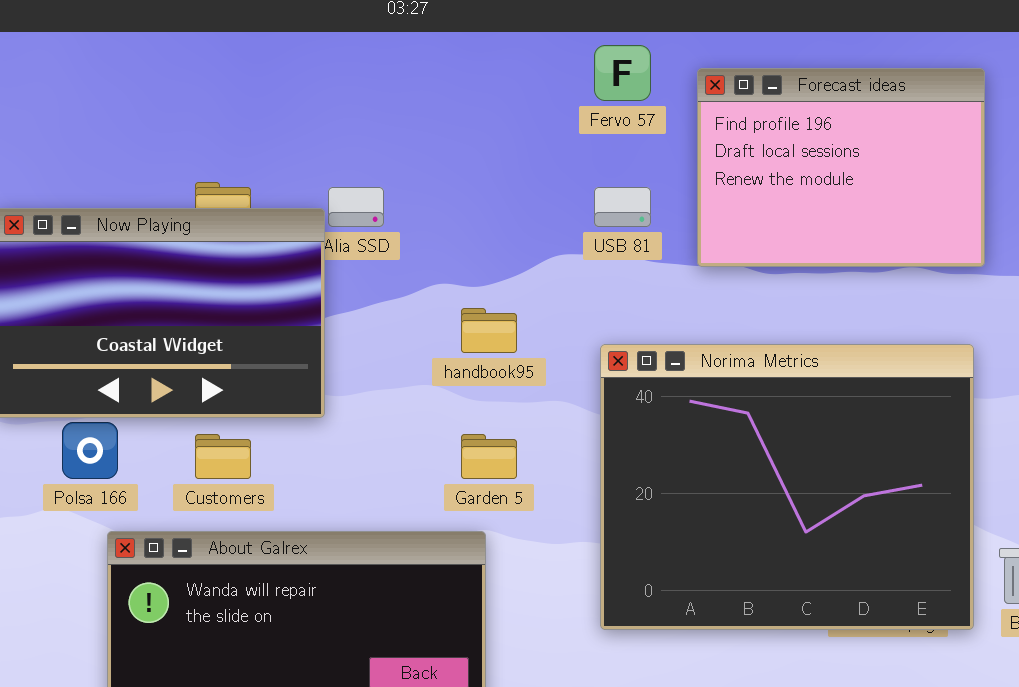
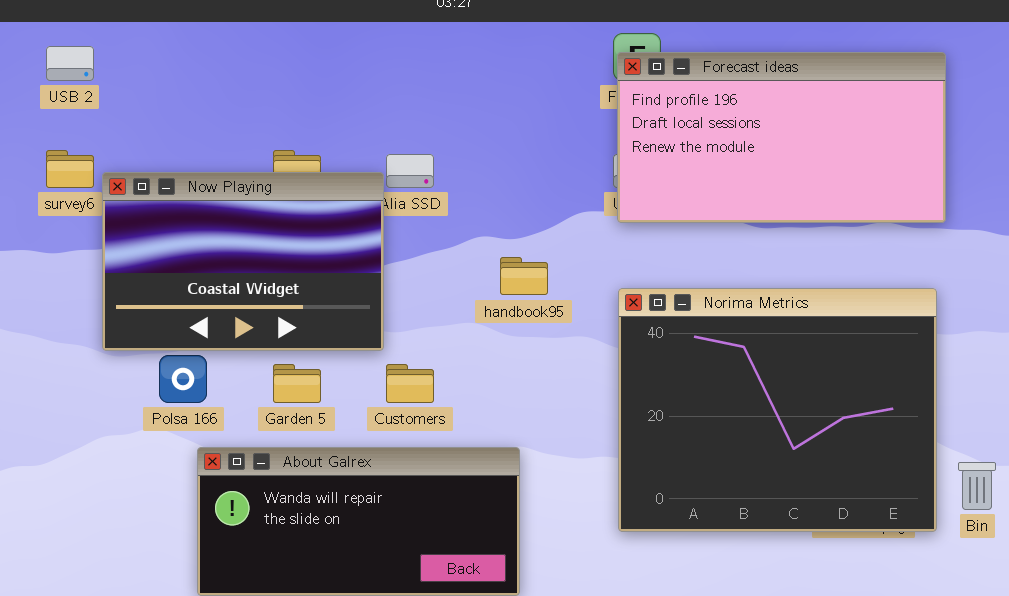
Forecast ideas: [697,68,985,267] -> [617,52,946,223], resized
Customers: [195,434,251,479] -> [386,364,434,403], moved
Garden 5: [461,434,517,479] -> [273,364,321,403], moved

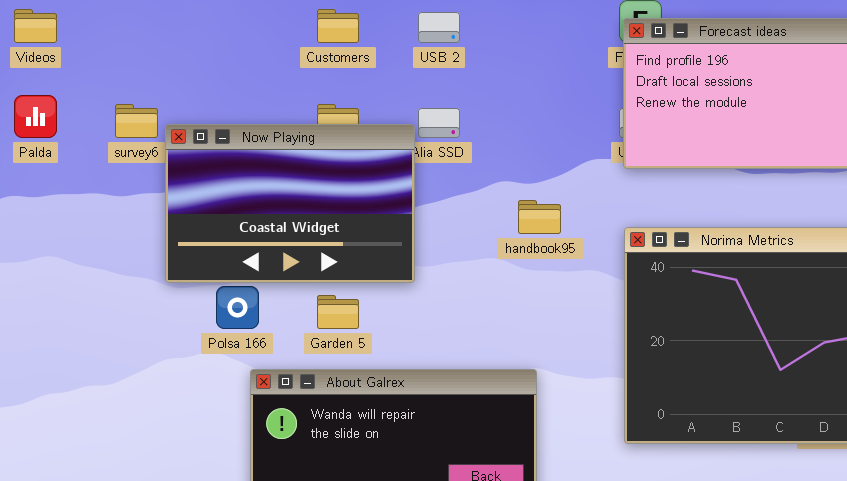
USB 2: [46,46,94,81] -> [418,12,460,43], moved
Customers: [386,364,434,403] -> [317,9,359,43], moved

